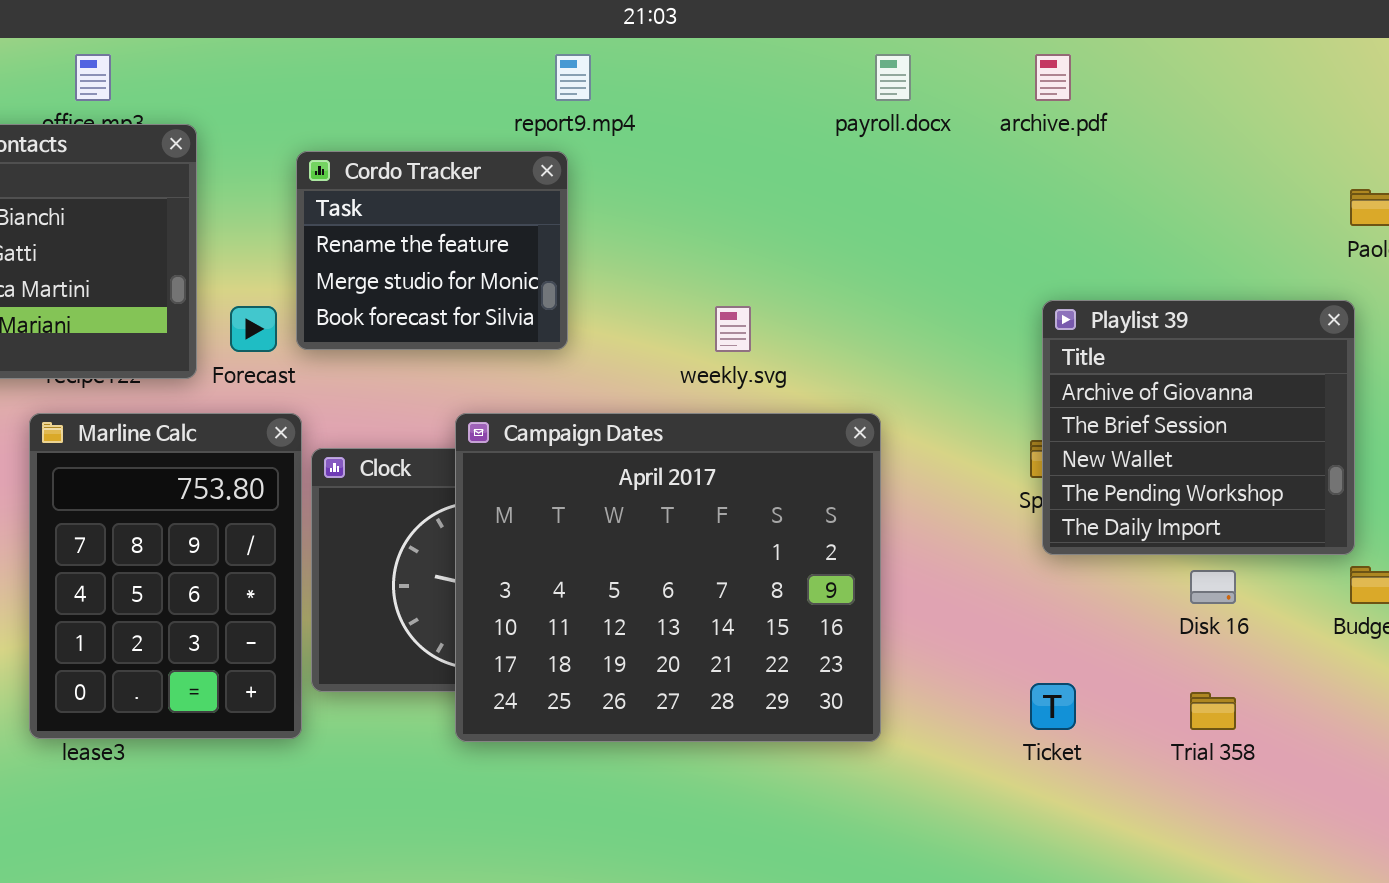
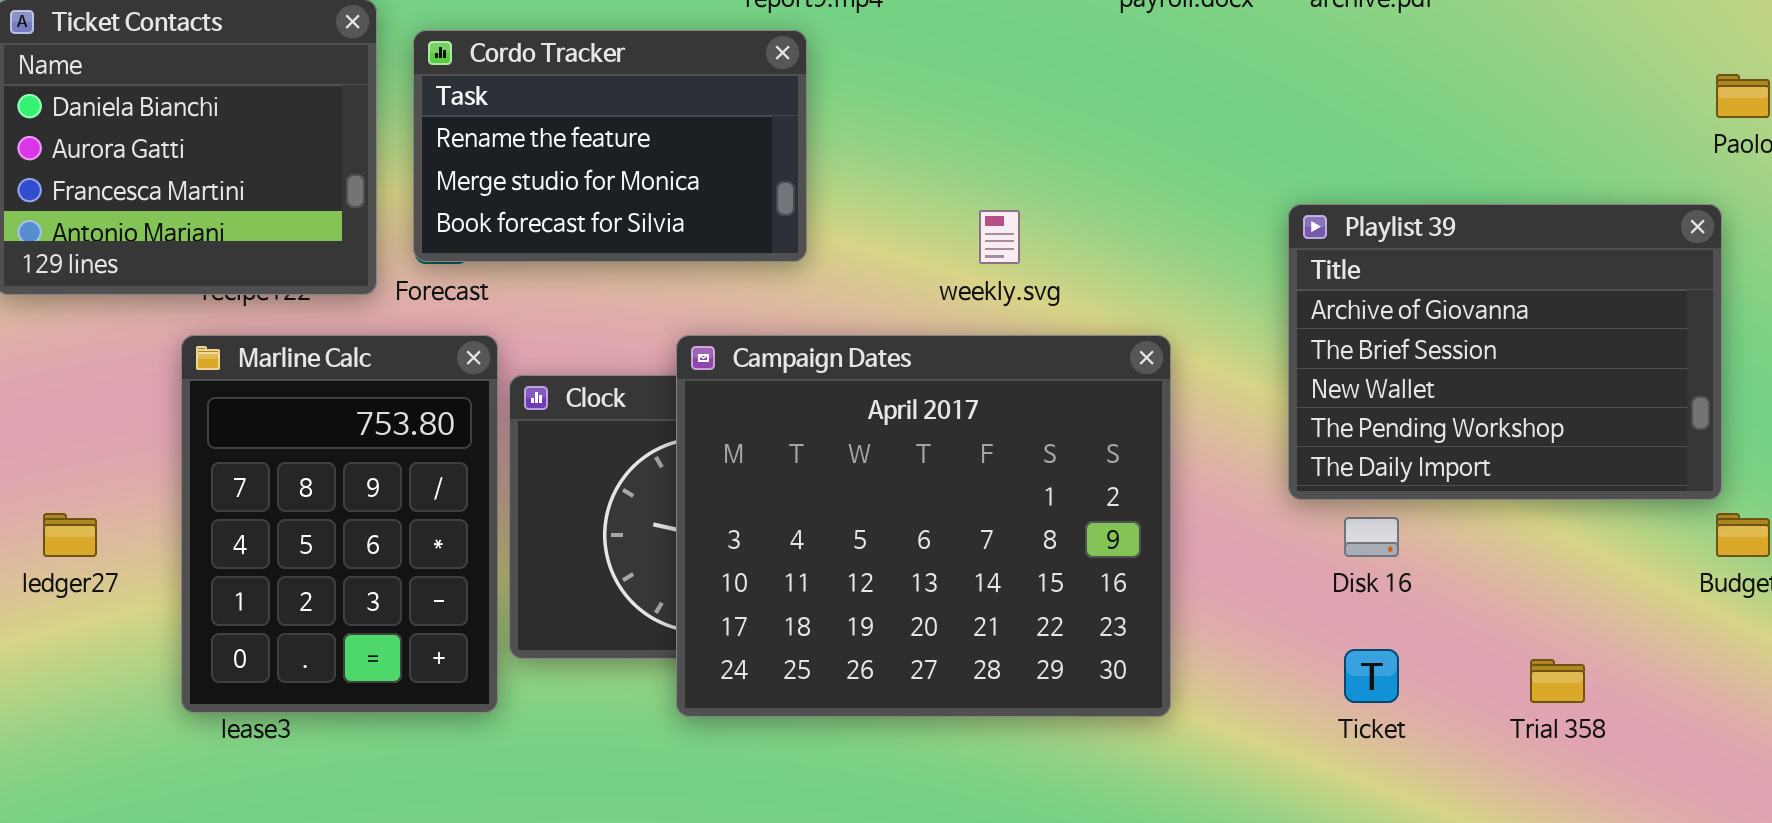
Cordo Tracker: [296,151,568,350] -> [413,30,807,262], resized
Playlist 39: [1042,300,1355,555] -> [1288,204,1722,500], resized
Disk 16: [1190,570,1236,604] -> [1344,517,1399,557], moved

